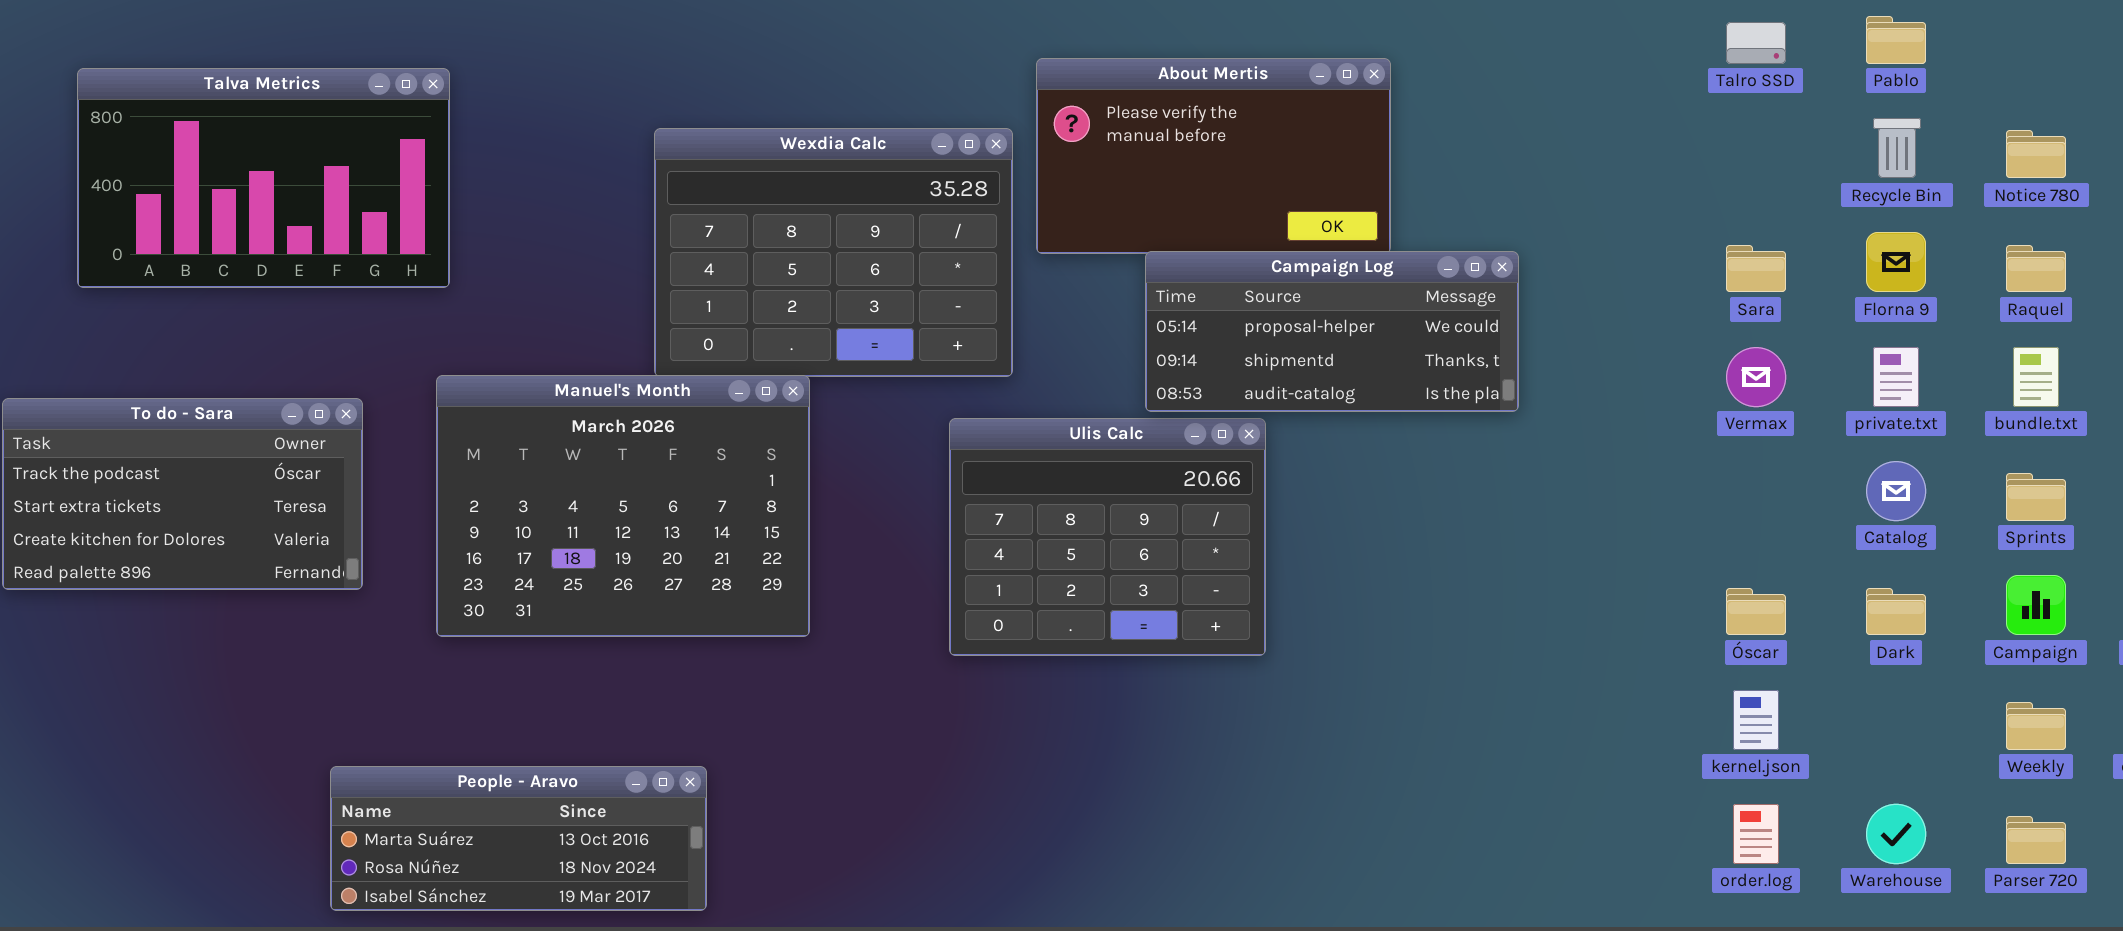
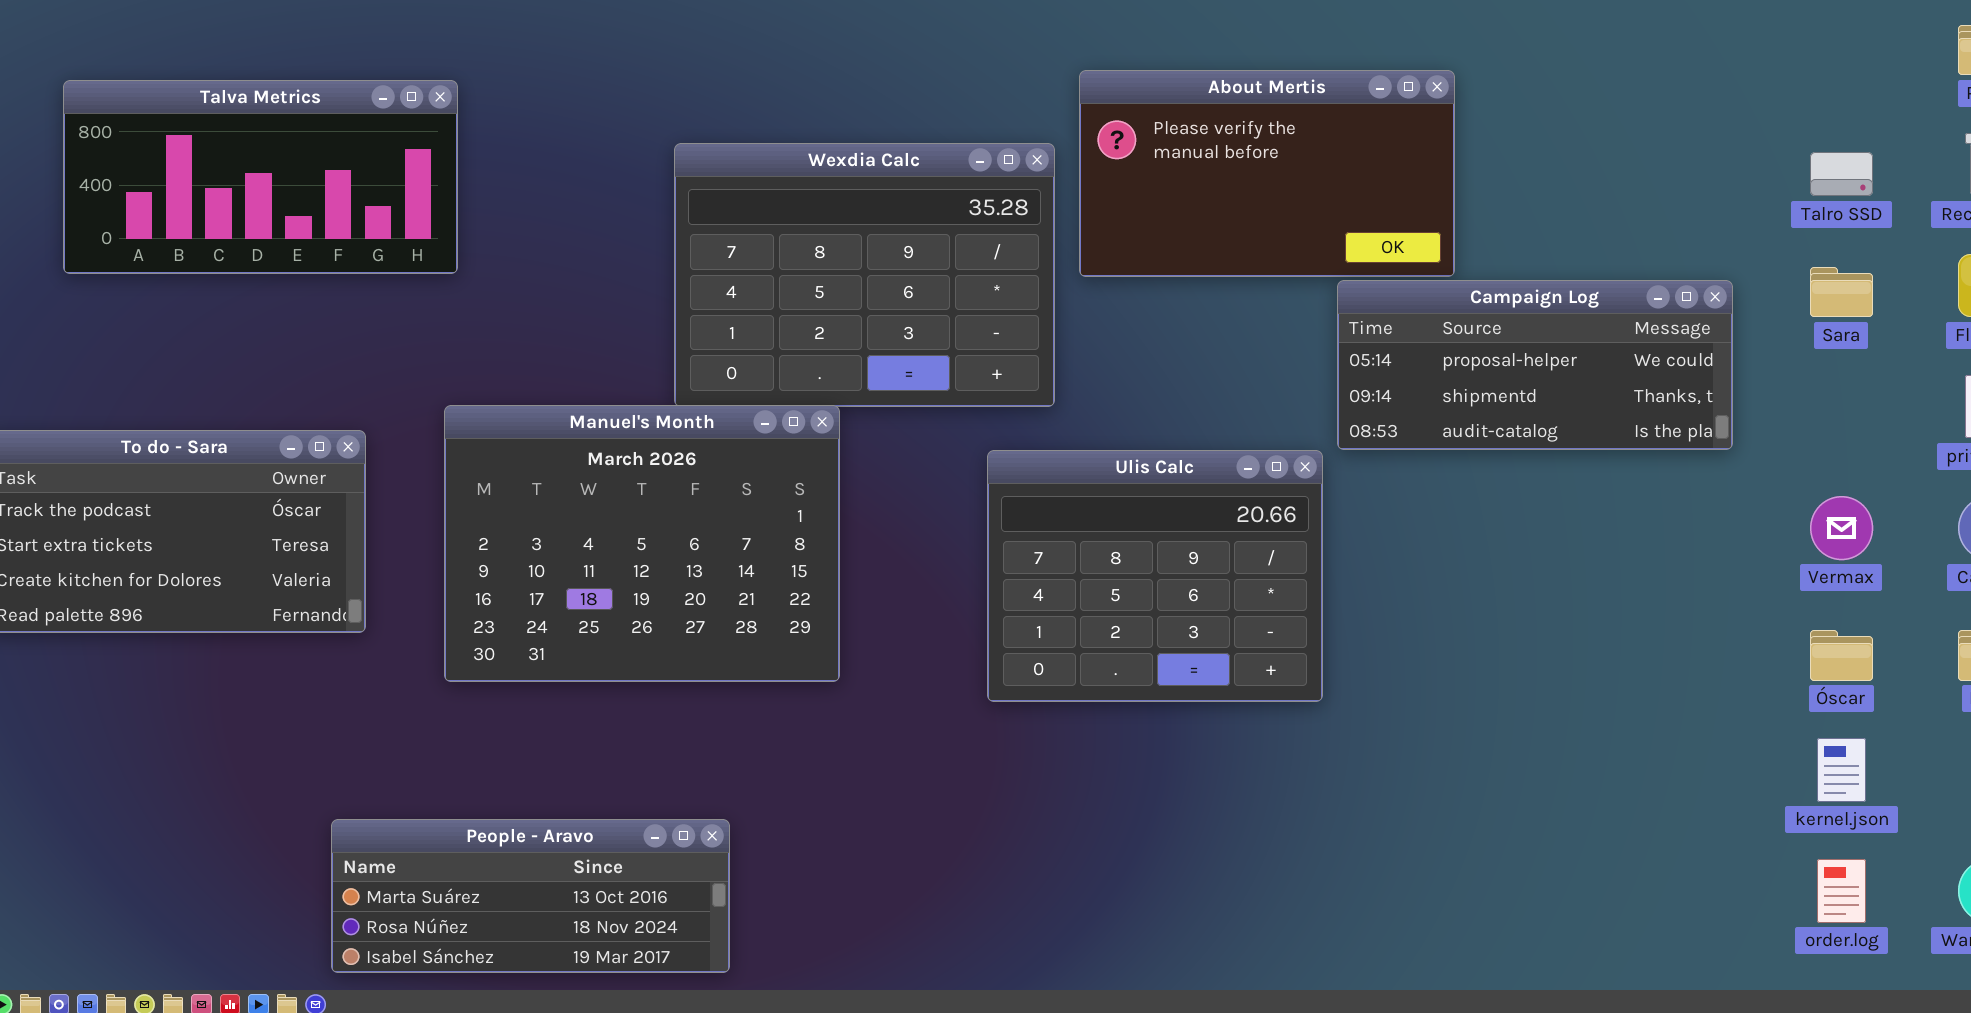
Talro SSD: [1726,22,1786,64] -> [1810,152,1873,196], moved
Talva Metrics: [77,68,450,288] -> [63,80,458,274], resized
Campaign Log: [1145,251,1519,412] -> [1337,280,1733,450], moved
Vermax: [1726,347,1786,407] -> [1810,496,1873,560], moved

